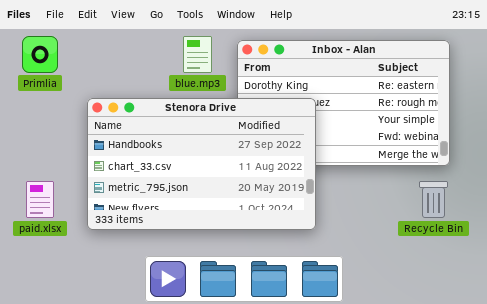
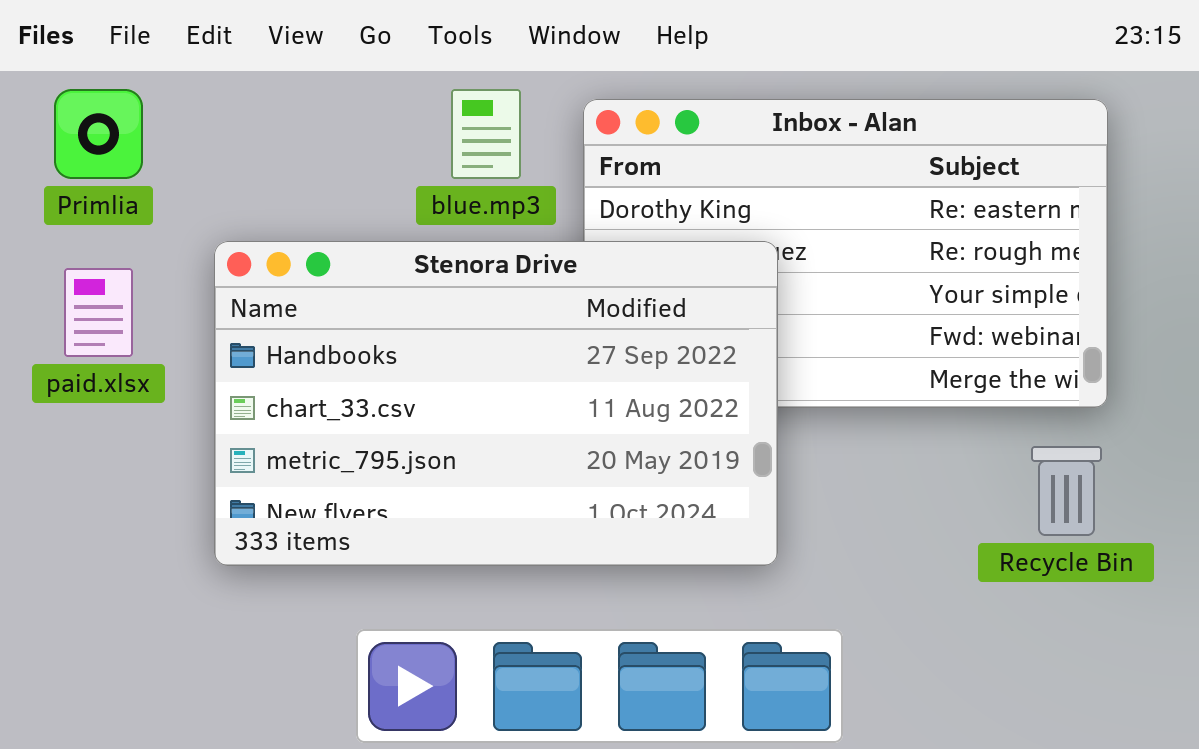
paid.xlsx: [26,181,54,218] -> [64,268,133,357], moved

